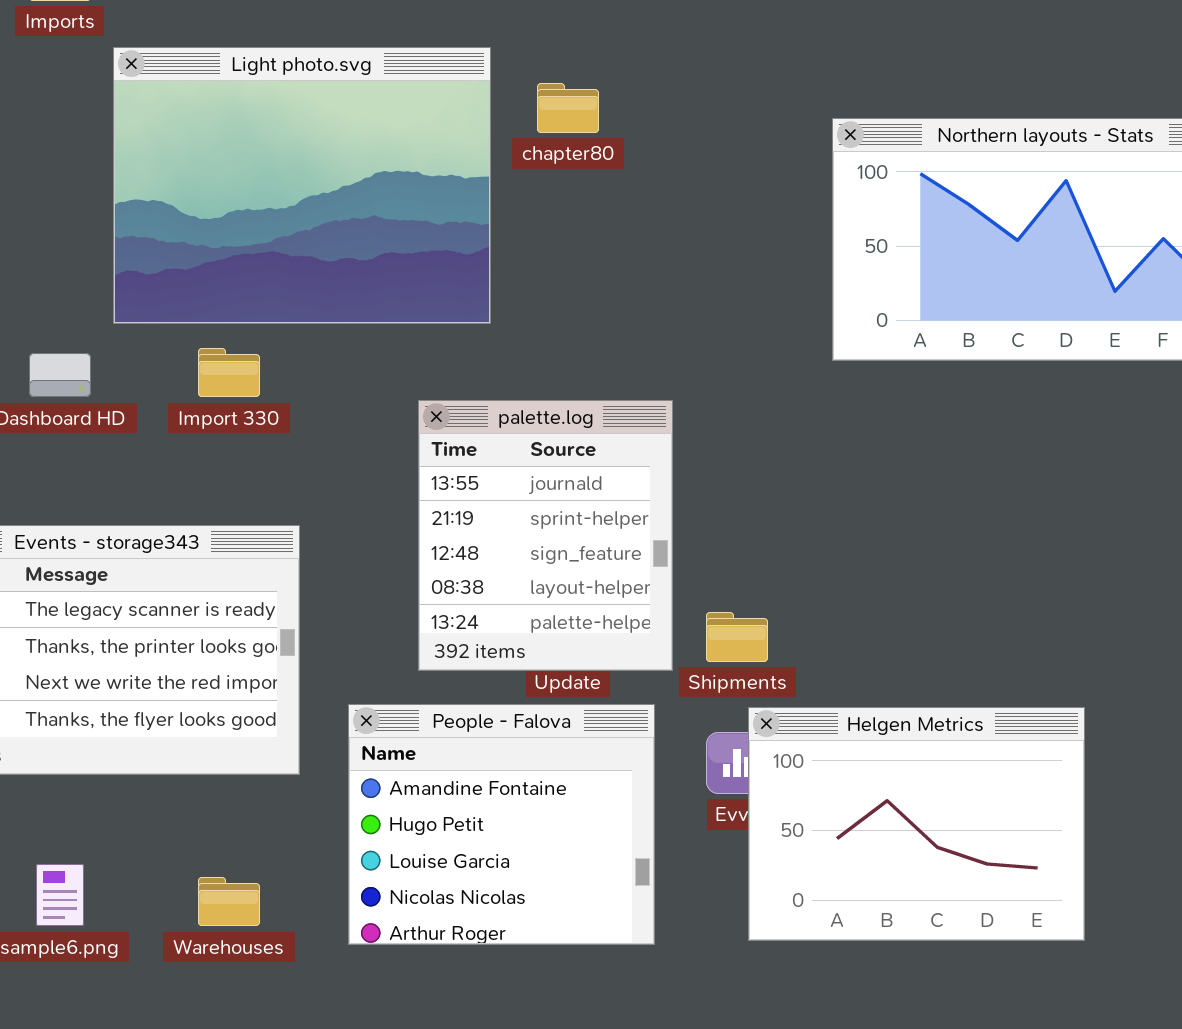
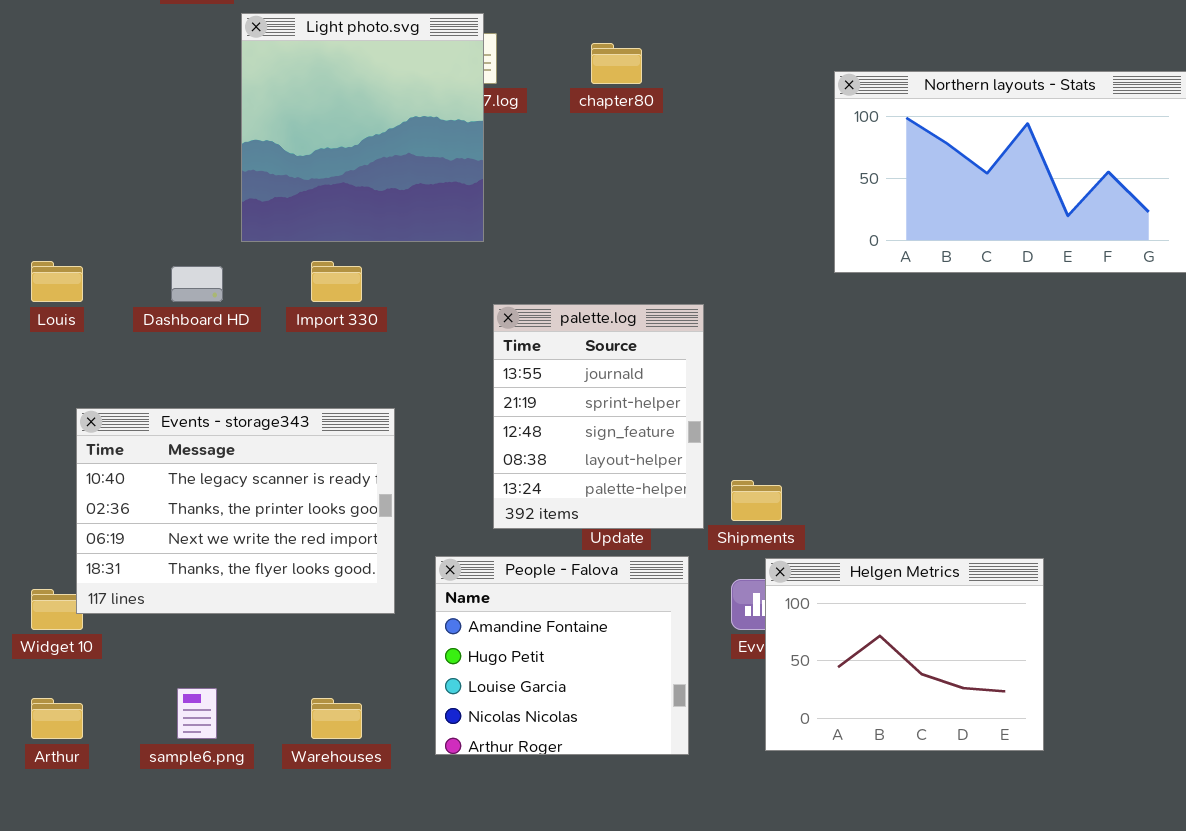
Light photo.svg: [113,47,491,324] -> [241,13,484,242], resized

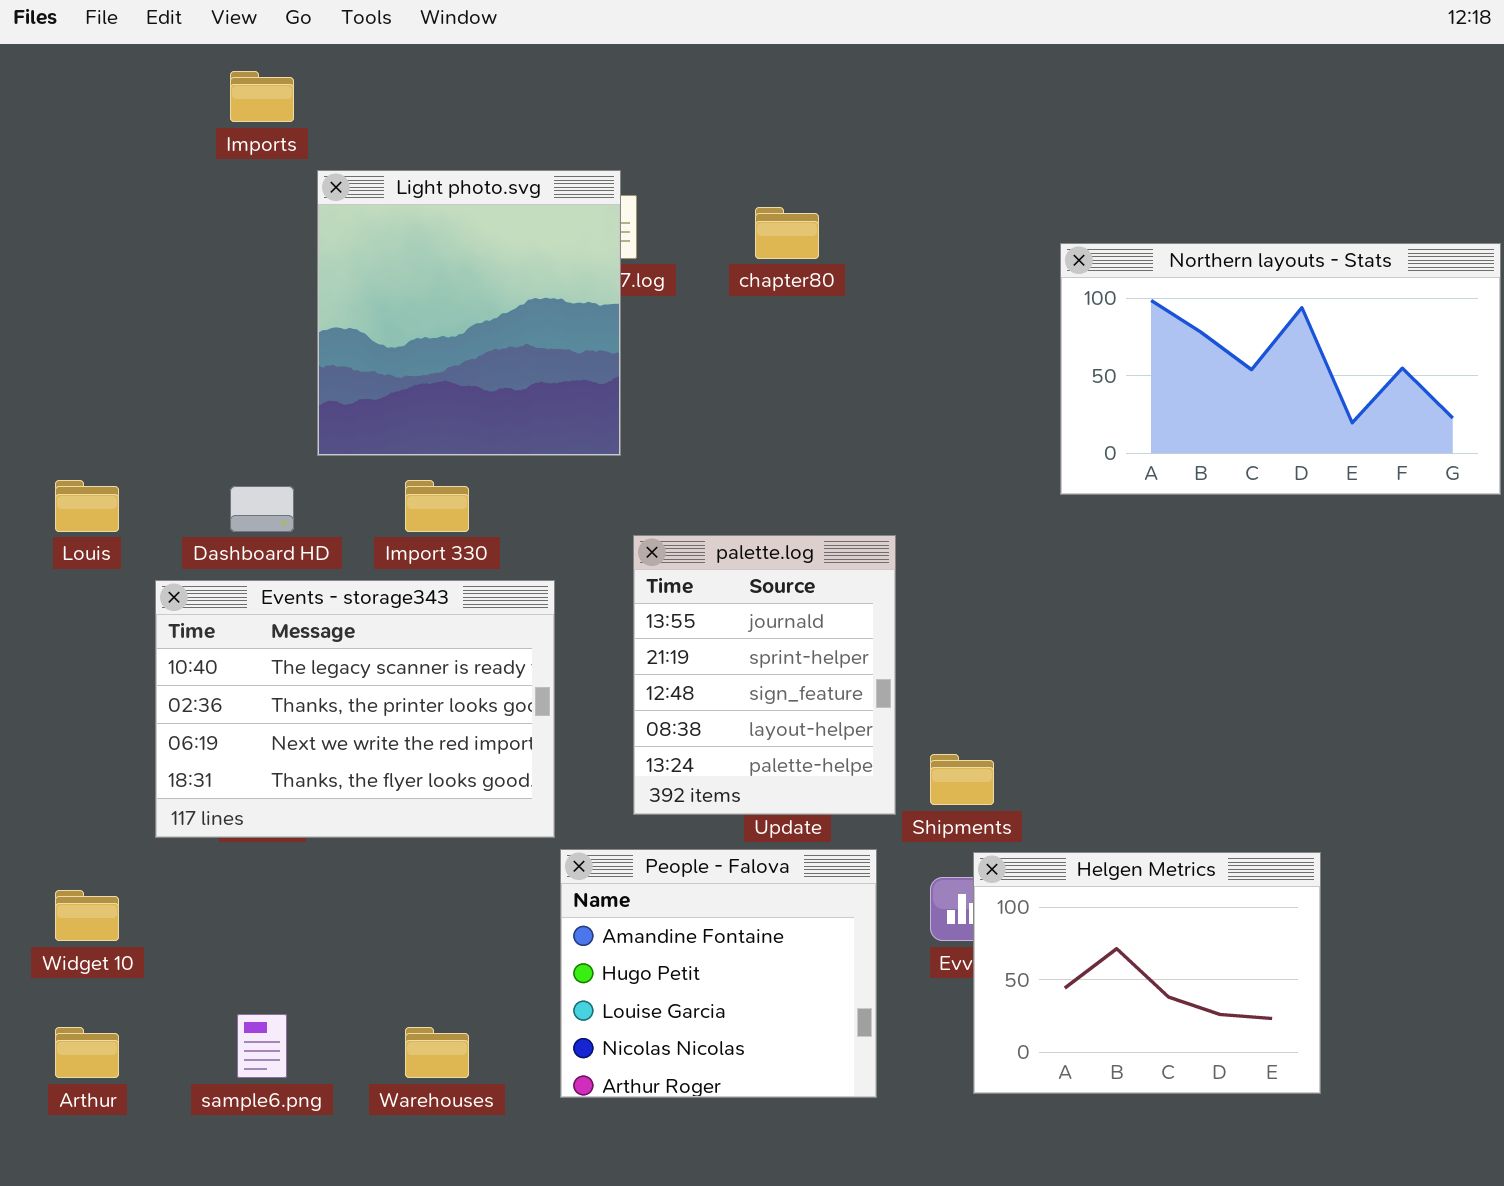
Events - storage343: [76,408,395,614] -> [155,580,555,838], moved

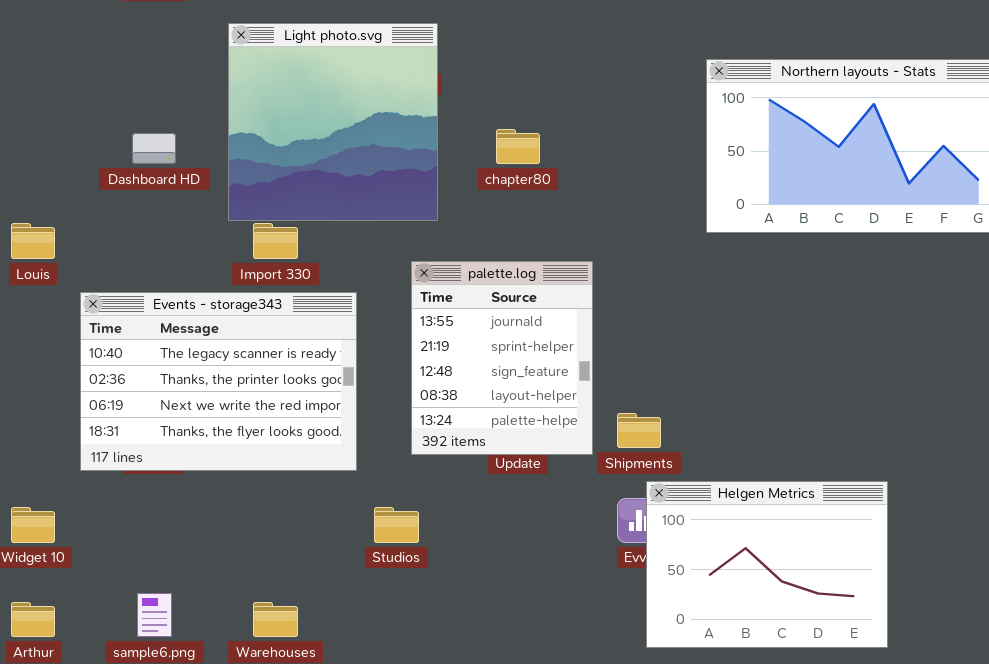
Light photo.svg: [317,170,621,456] -> [228,23,438,221], moved
chapter80: [755,207,819,259] -> [496,129,540,164], moved
Dashboard HD: [230,486,294,532] -> [132,133,176,164], moved
People - Falova: [560,849,877,1098] -> none, closed

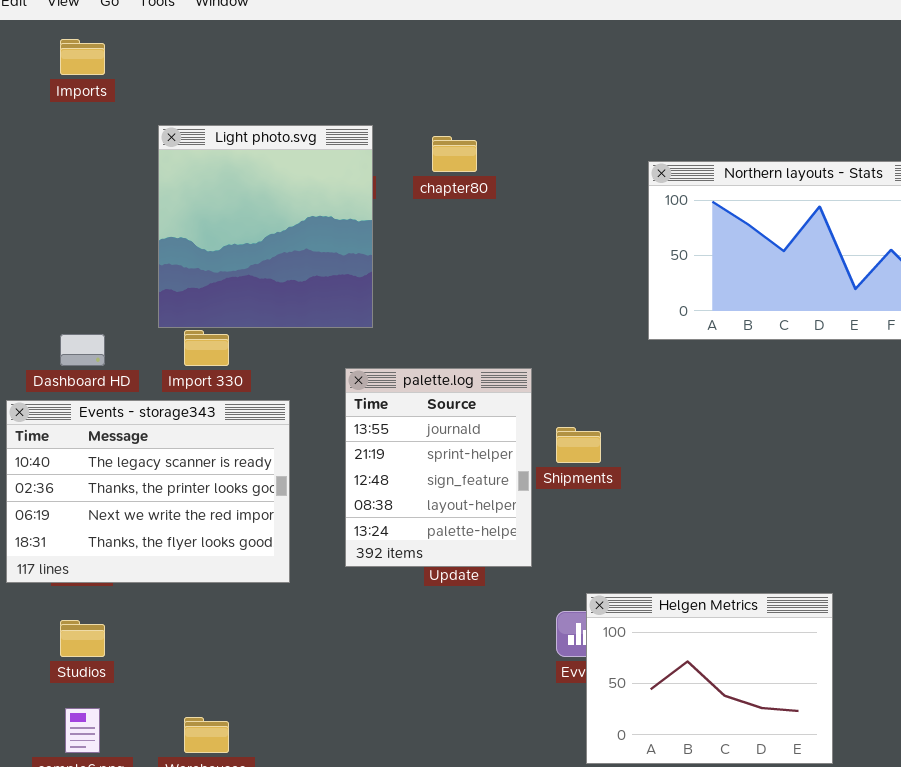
chapter80: [496,129,540,164] -> [432,136,477,172], moved
Dashboard HD: [132,133,176,164] -> [60,334,105,366], moved
Shipments: [617,413,661,448] -> [556,427,601,463], moved
Studios: [374,507,419,543] -> [60,620,105,657], moved

